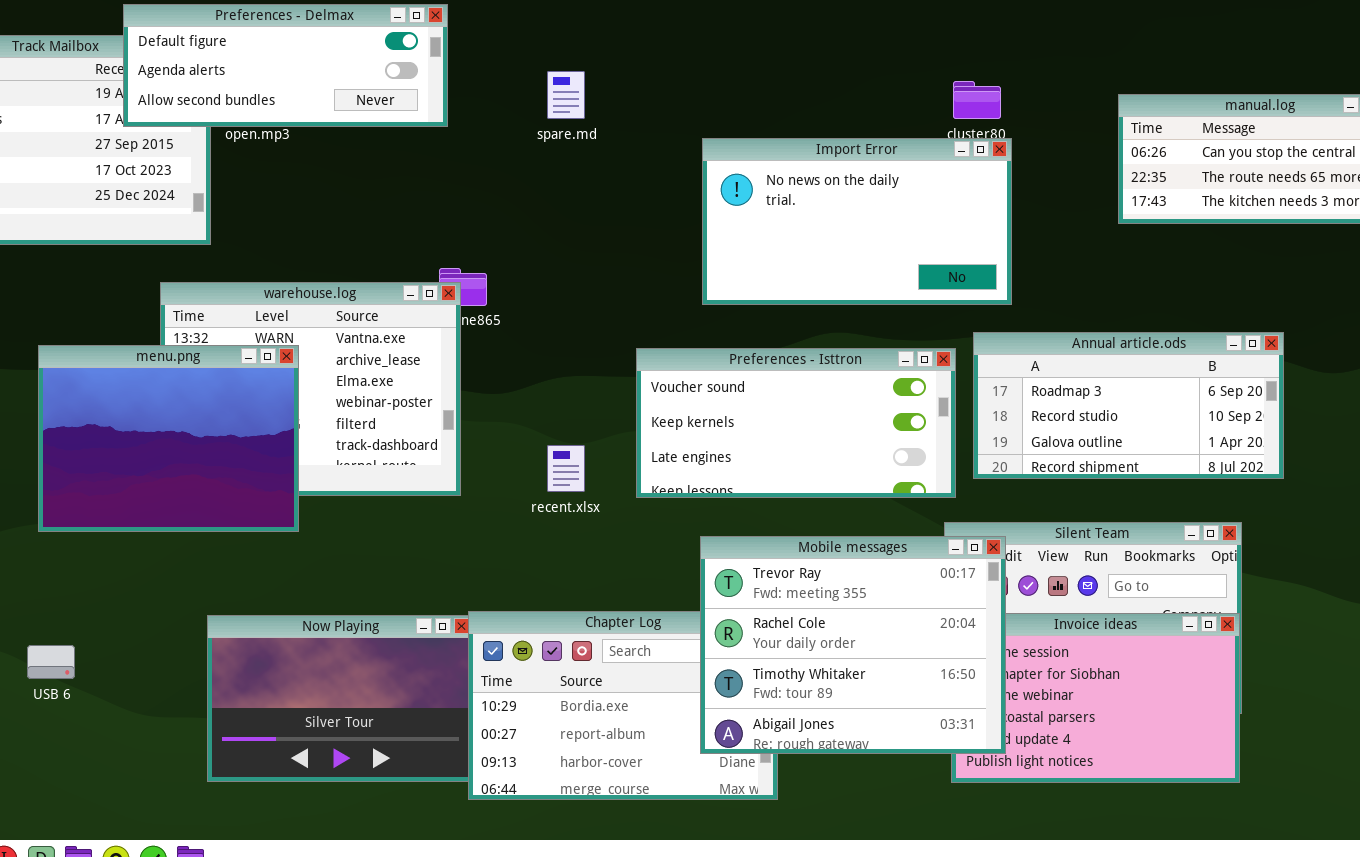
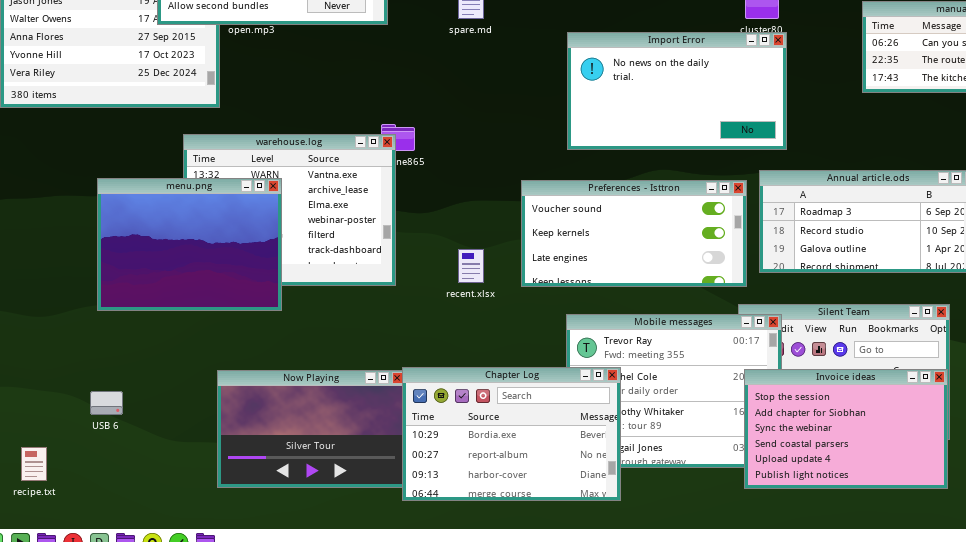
Chapter Log: [468,611,778,800] -> [402,367,621,501], raised
Invoice ideas: [951,613,1240,783] -> [744,369,948,489], raised

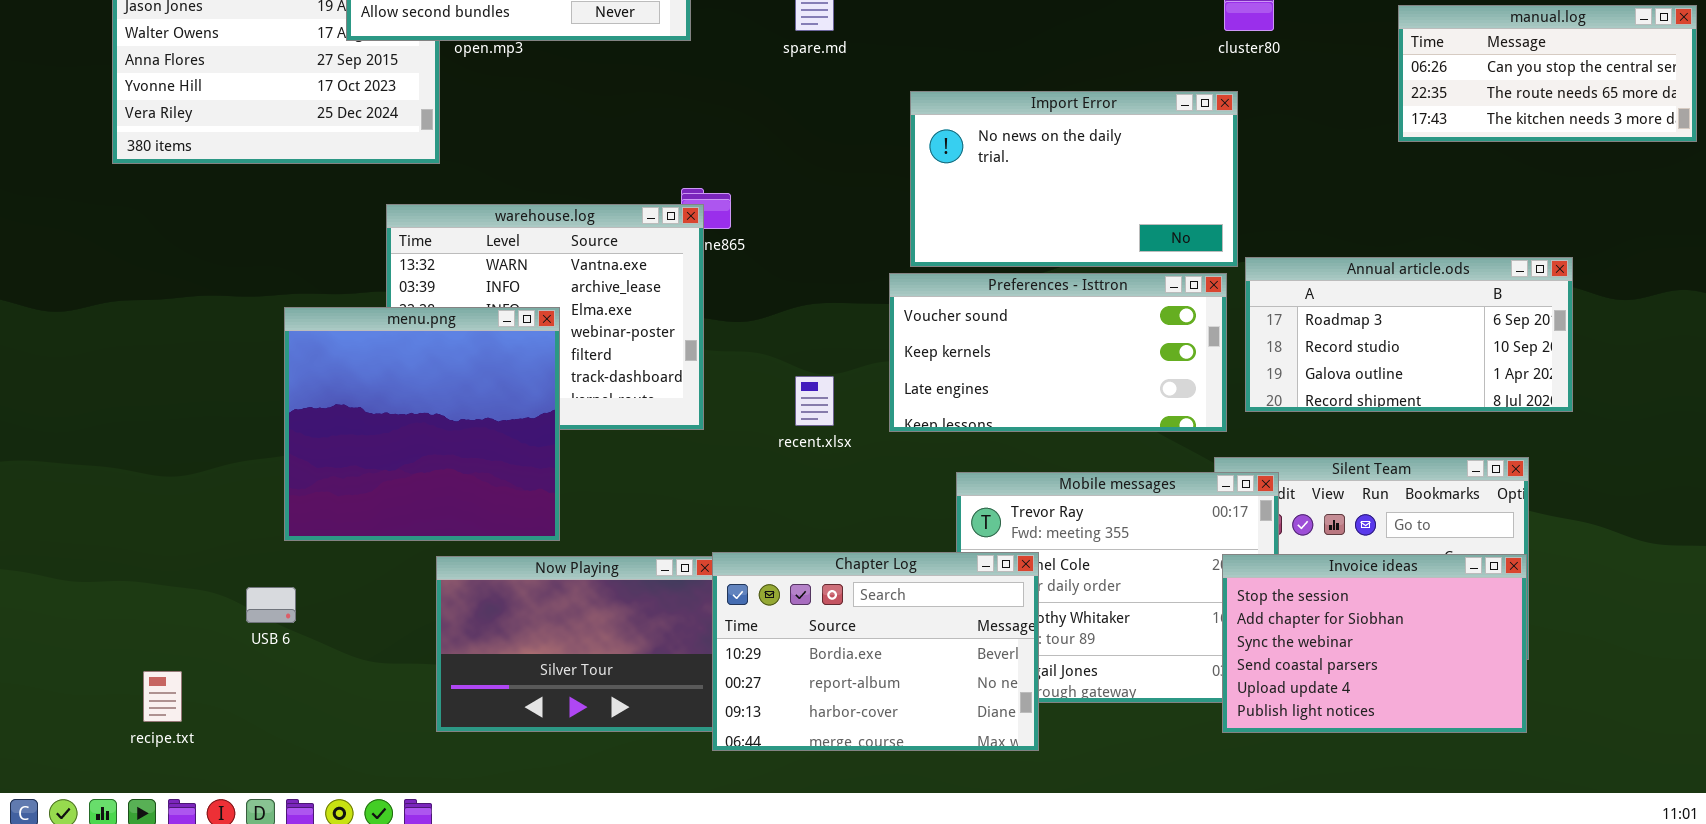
Import Error: [567,32,787,150] -> [910,91,1238,267], moved
menu.png: [97,178,282,311] -> [284,307,560,541], moved, resized

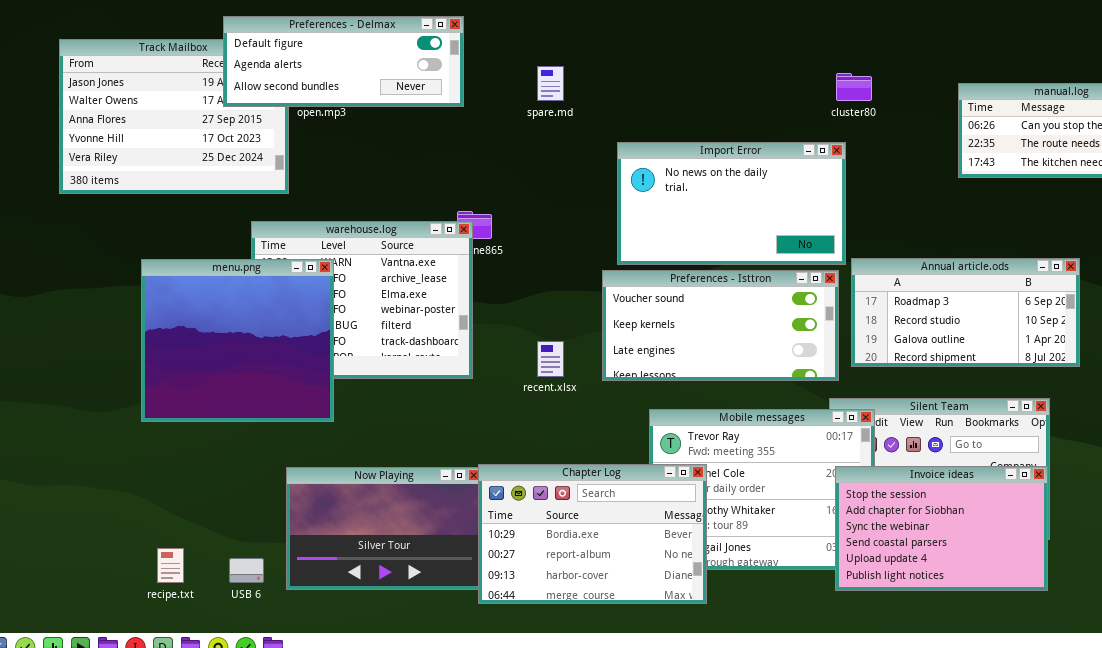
menu.png: [284,307,560,541] -> [141,259,334,422], moved
USB 6: [246,587,296,623] -> [229,558,264,583], moved
recipe.txt: [143,671,182,722] -> [157,548,184,583], moved

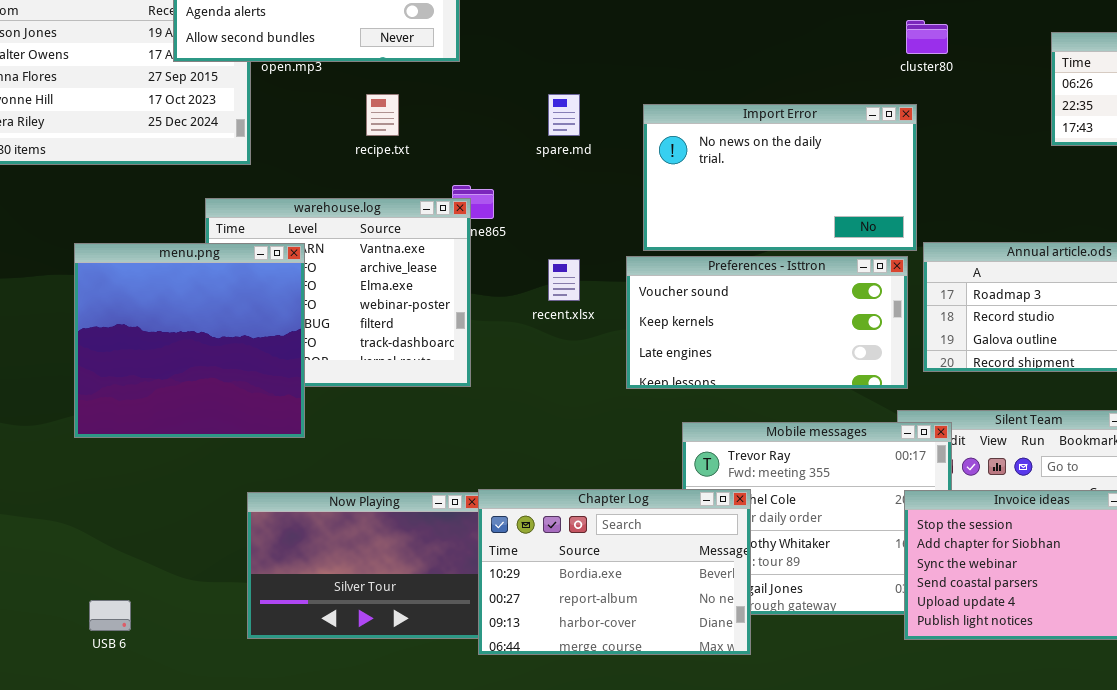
spare.md: [537,66,564,101] -> [548,94,580,136], moved
recent.xlsx: [537,341,564,377] -> [548,259,580,301], moved
recipe.txt: [157,548,184,583] -> [366,94,399,136], moved
USB 6: [229,558,264,583] -> [89,600,131,631], moved

